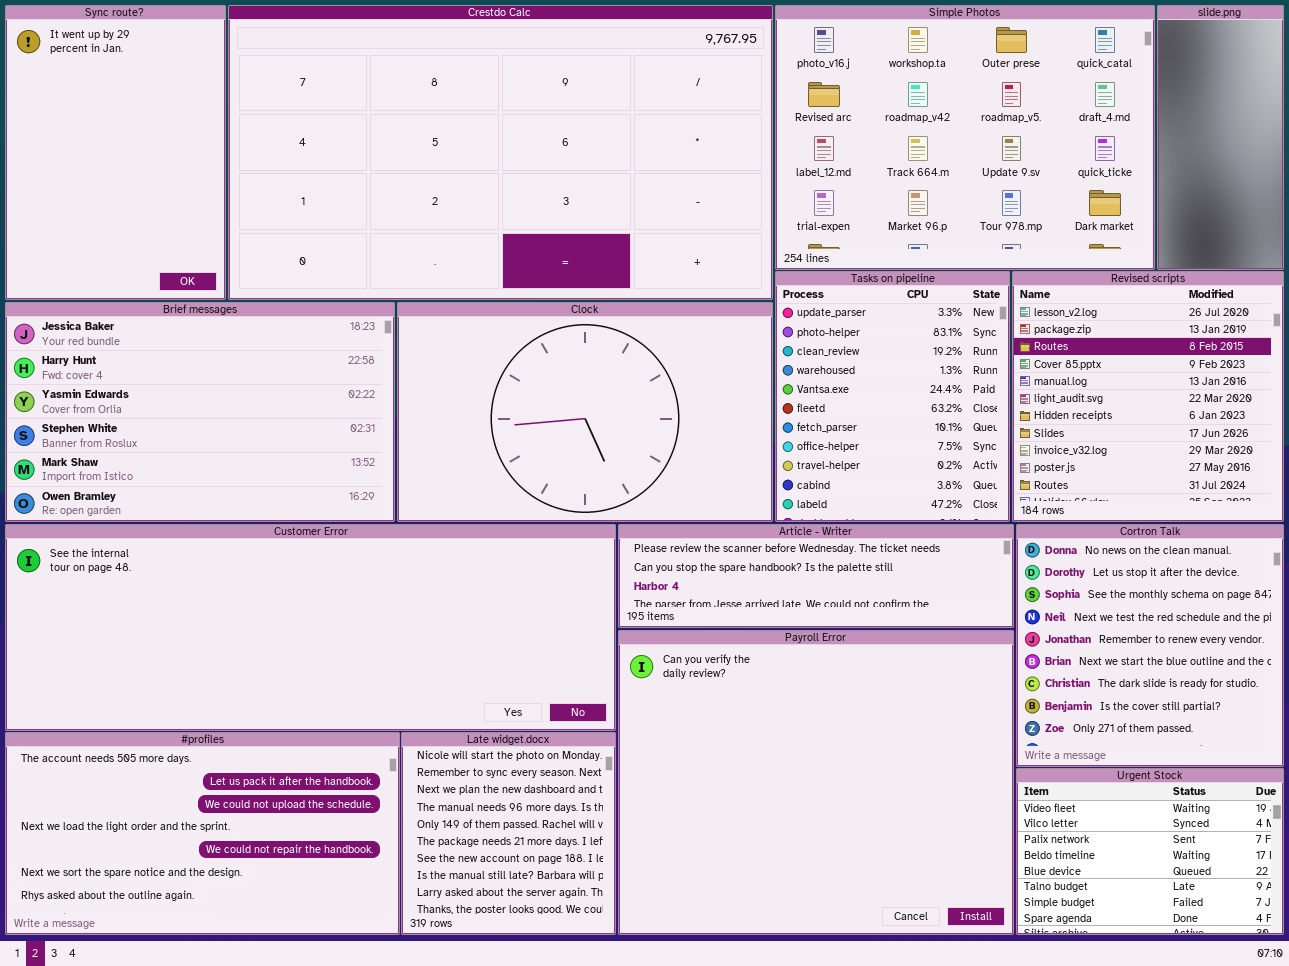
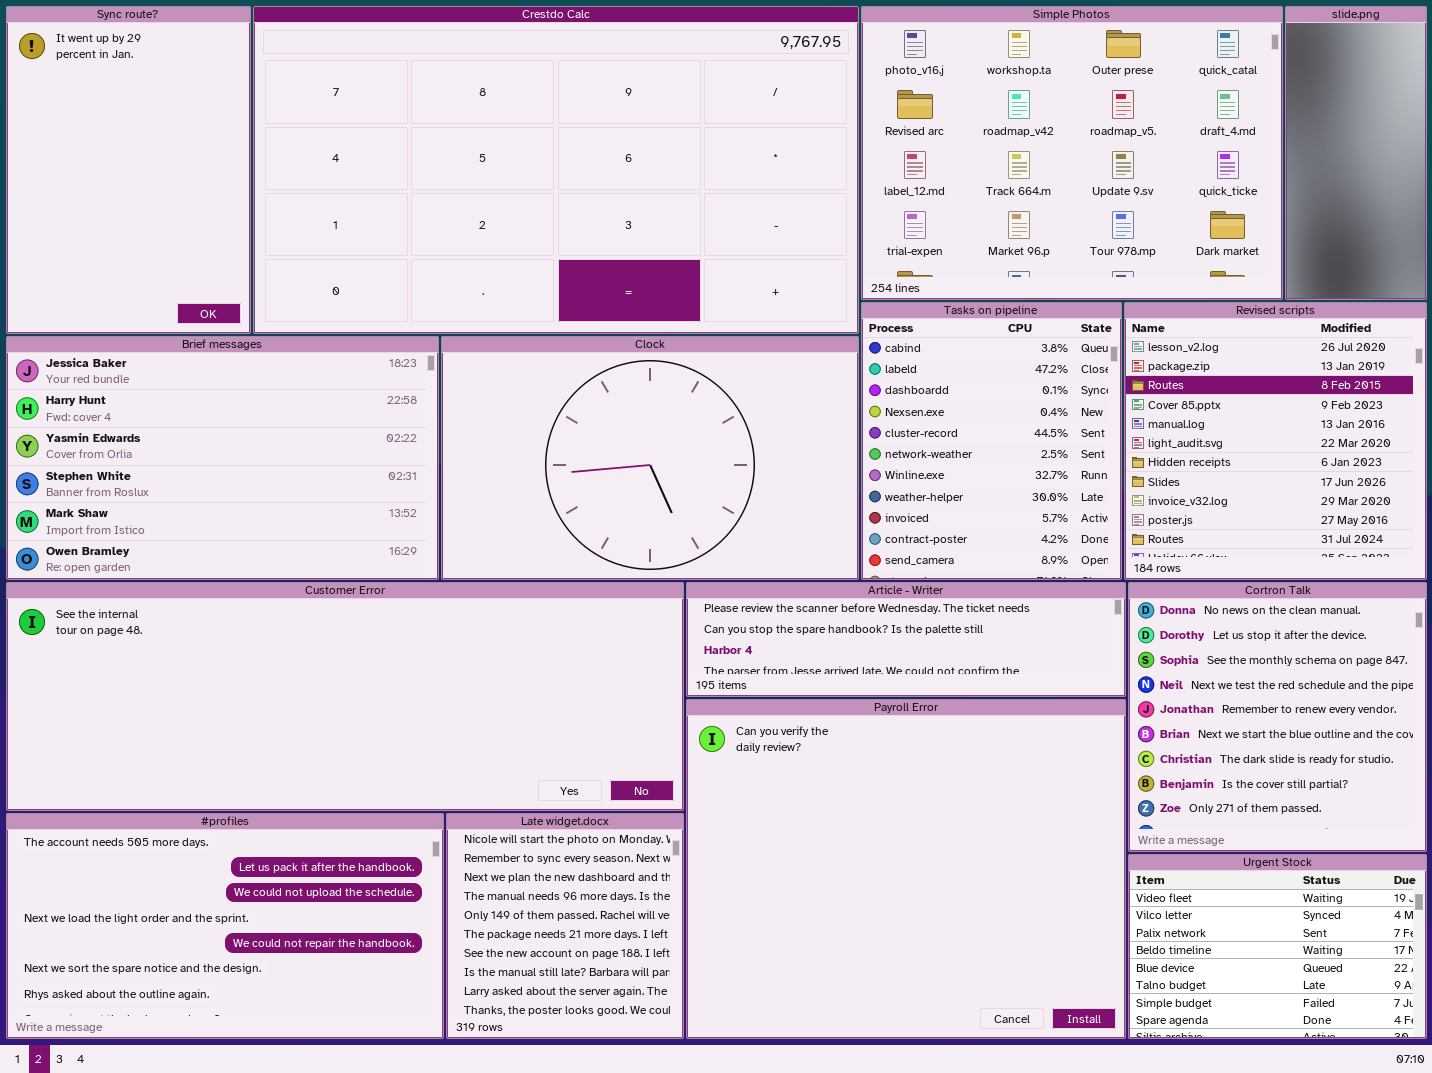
Tasks on pipeline: [775,271,1010,522] -> [861,302,1122,580], scrolled down 9 rows

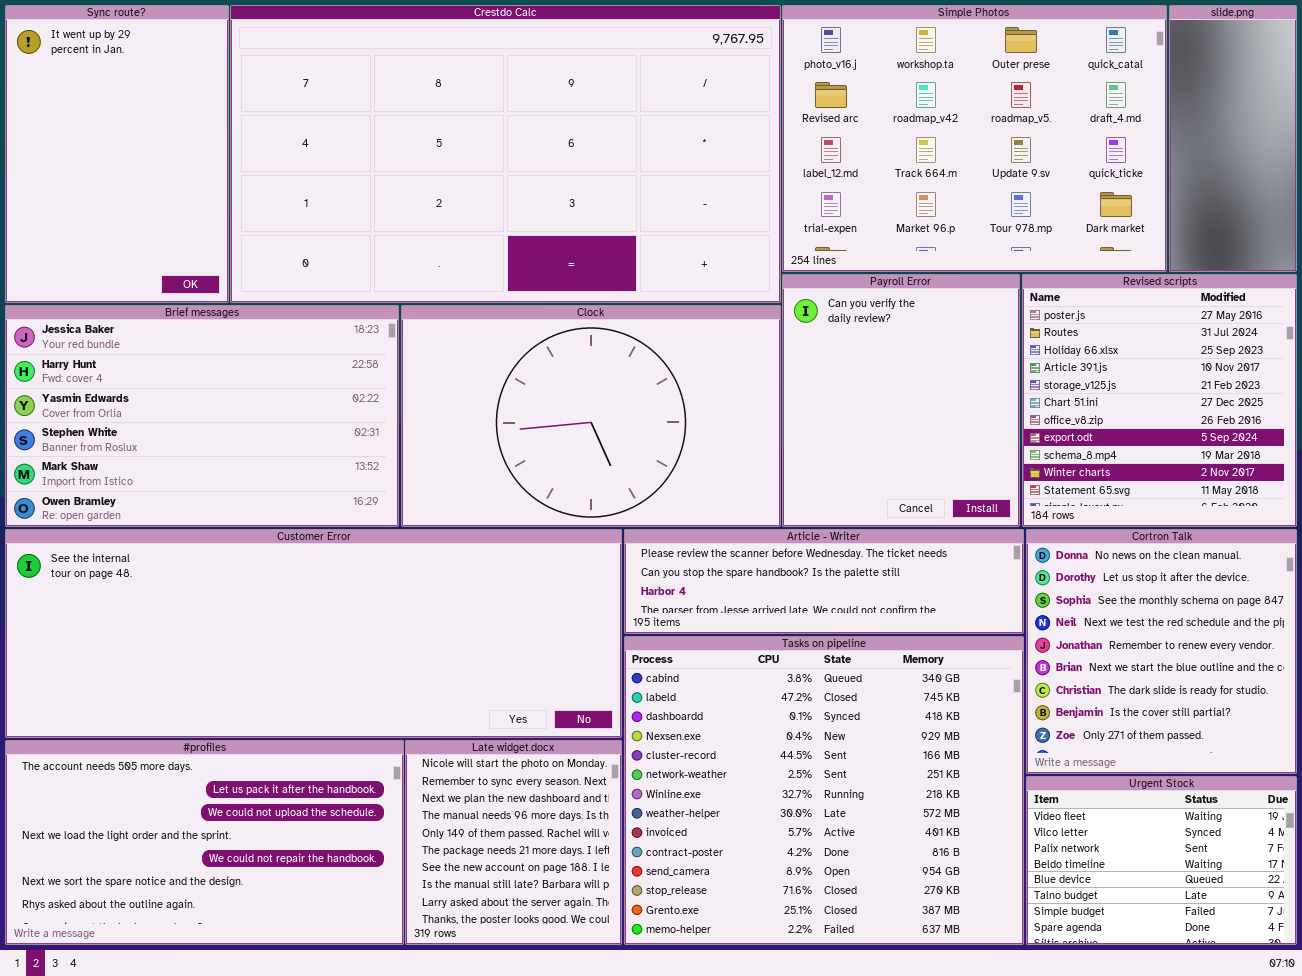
Tasks on pipeline: [861,302,1122,580] -> [624,636,1024,945], moved, resized
Revised scripts: [1124,302,1427,580] -> [1022,274,1297,527], scrolled down 9 rows
Payroll Error: [686,699,1126,1039] -> [782,274,1020,527], moved, resized

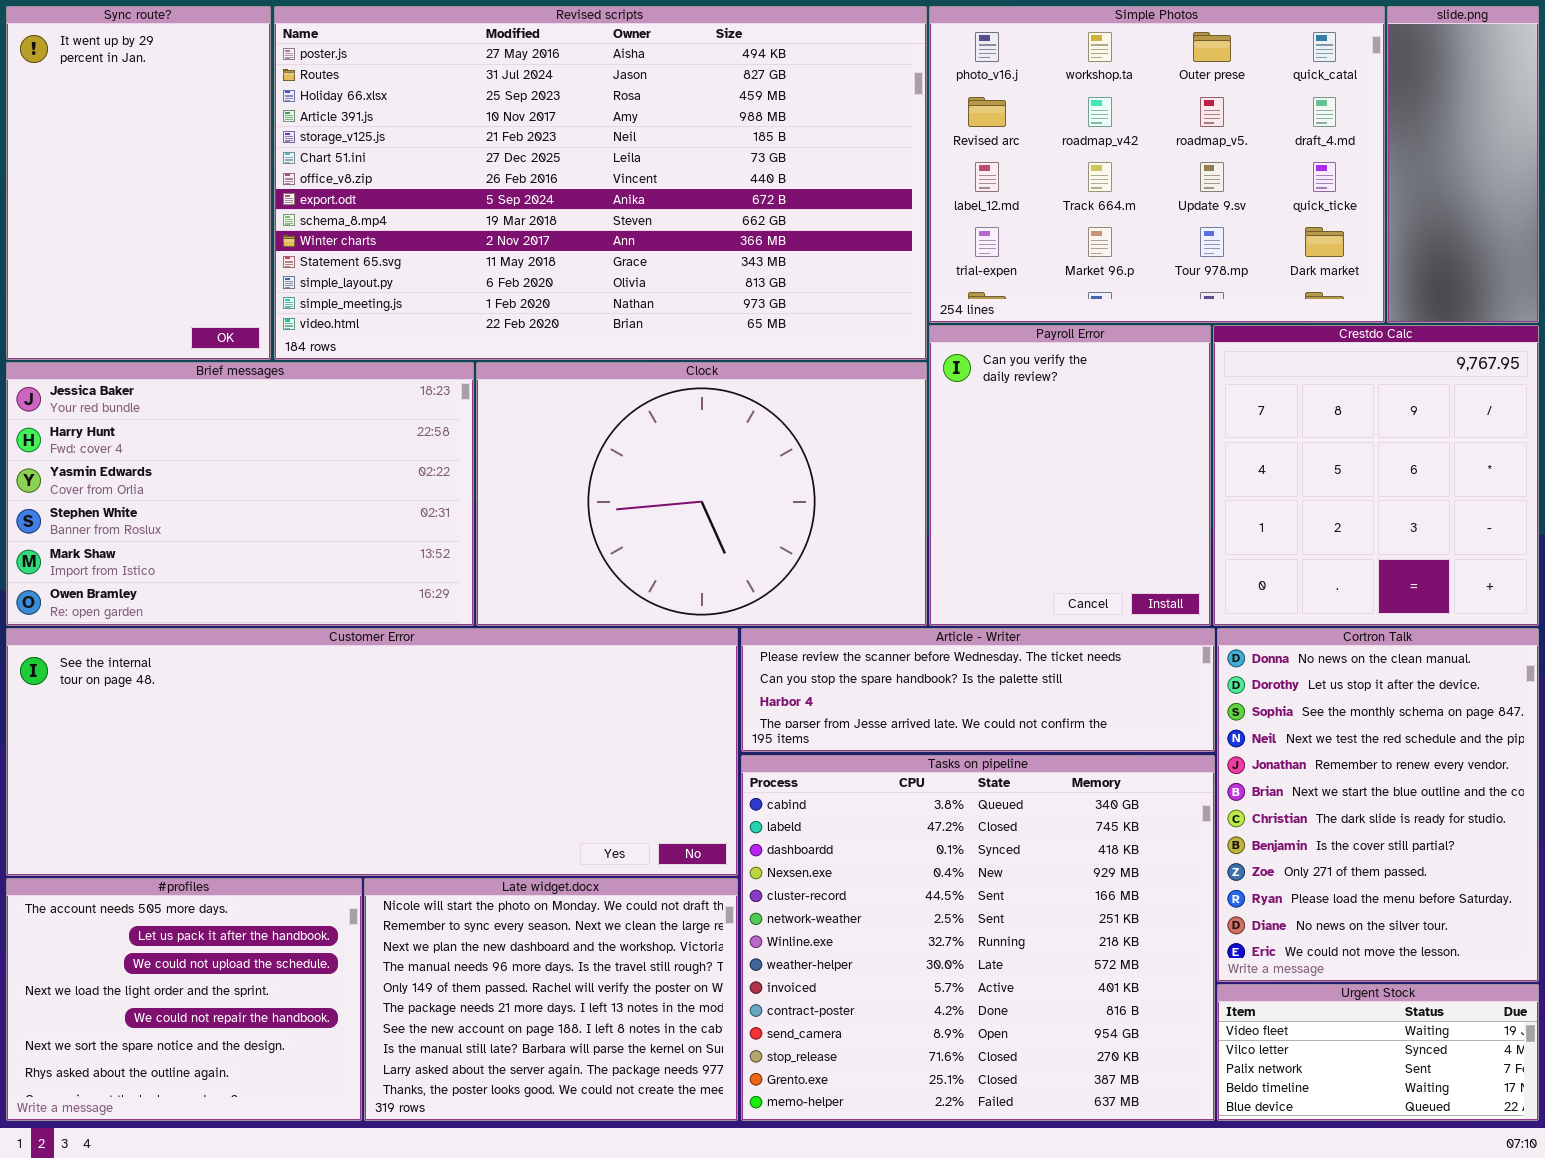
Crestdo Calc: [230,5,781,303] -> [1213,325,1539,626], moved, resized
Revised scripts: [1022,274,1297,527] -> [274,6,927,360], moved, resized
Cortron Talk: [1026,529,1297,774] -> [1217,628,1539,982], resized
#profiles: [5,740,404,945] -> [6,878,362,1121], resized
Late widget.docx: [405,740,622,945] -> [364,878,738,1121], resized
Urgent Stock: [1026,776,1297,945] -> [1217,984,1539,1121], resized

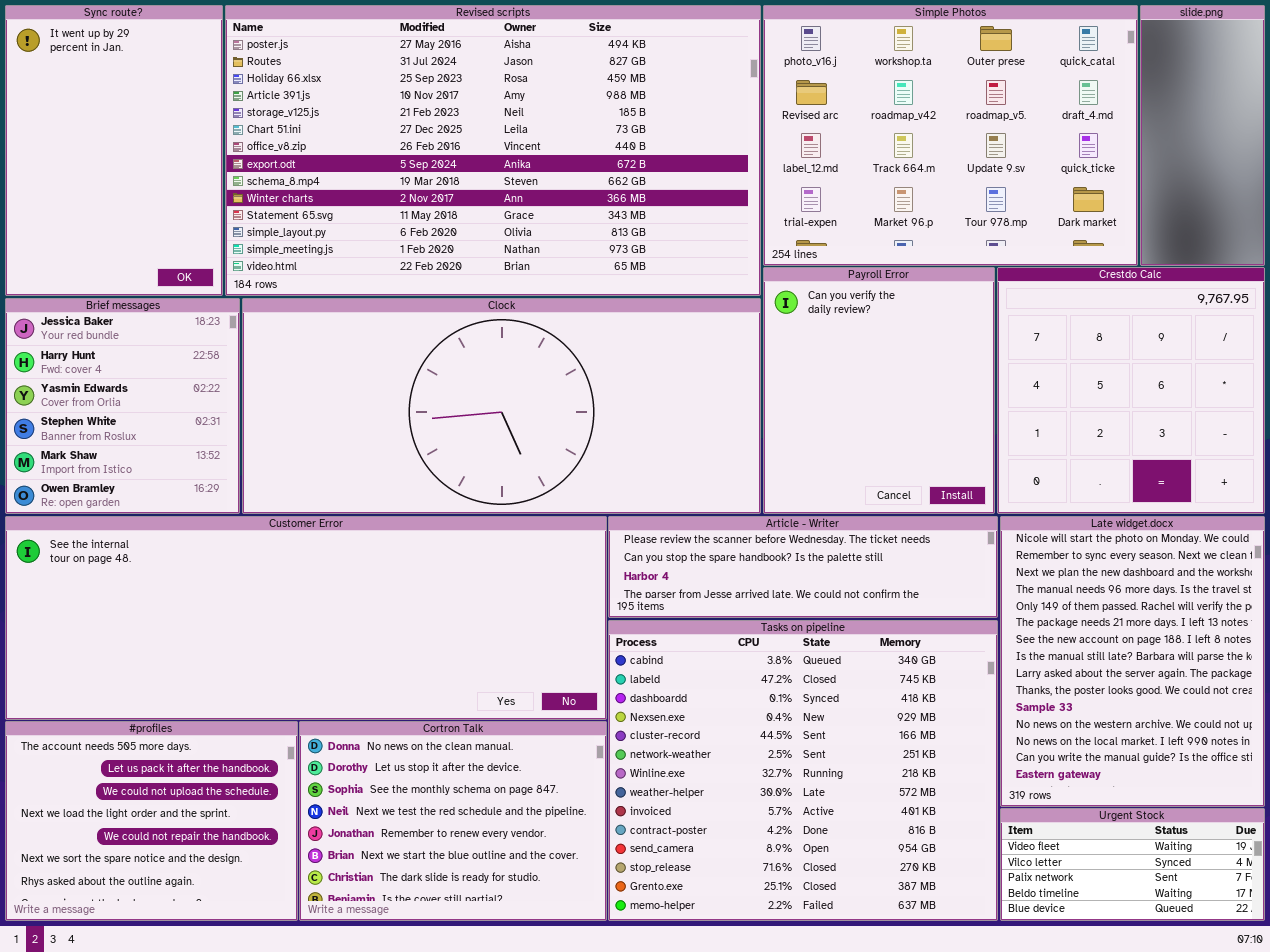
Brief messages: [6,362,474,626] -> [5,298,240,514], resized
Clock: [476,362,927,626] -> [242,298,761,514], resized
Cortron Talk: [1217,628,1539,982] -> [299,721,607,921], moved, resized
Late widget.docx: [364,878,738,1121] -> [1000,516,1265,807], moved, resized

